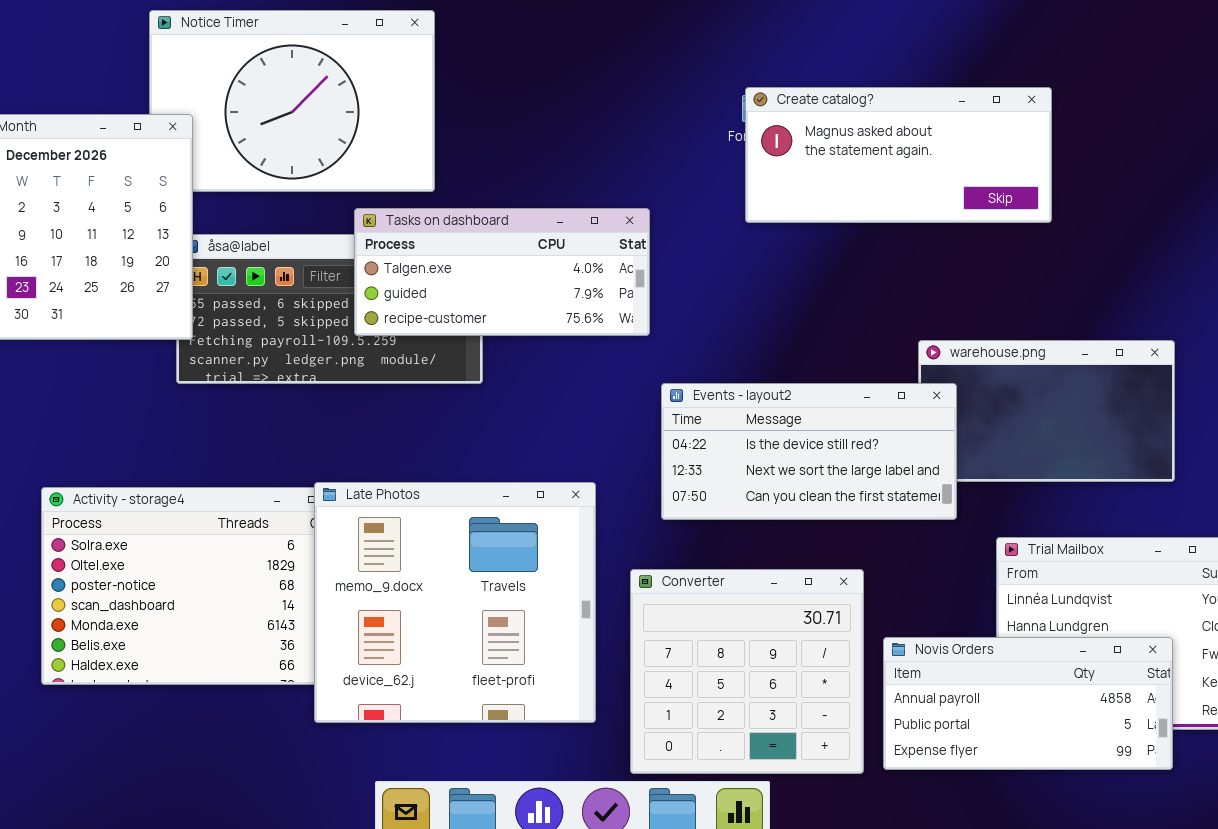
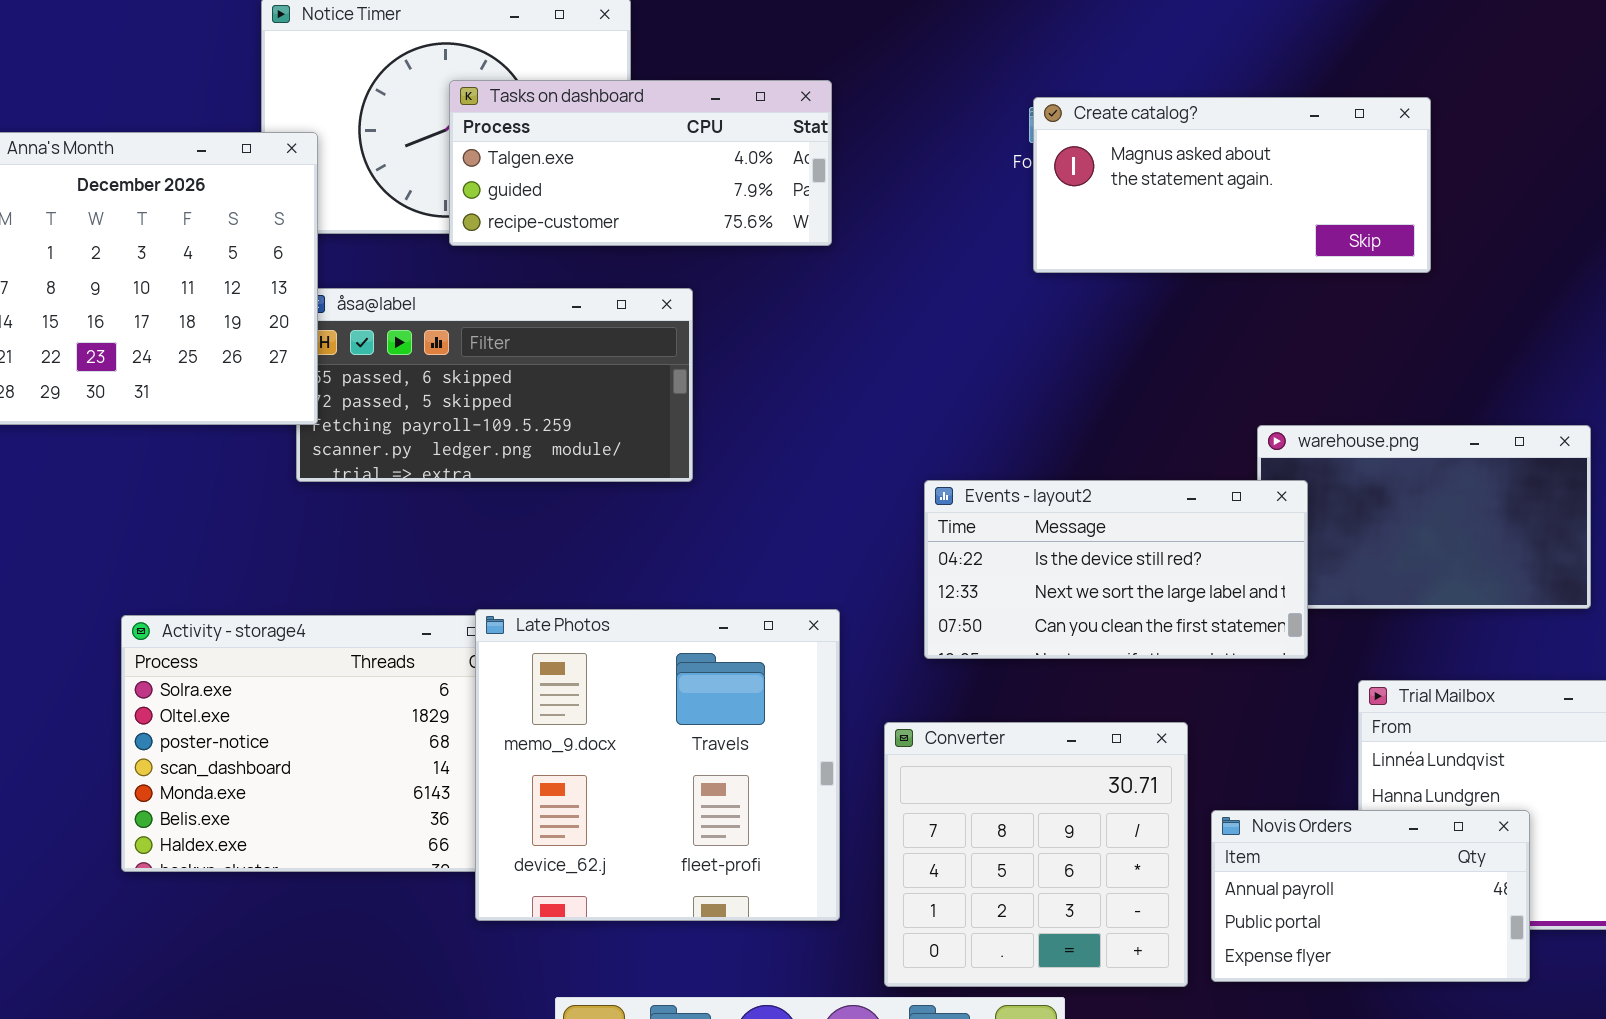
Tasks on dashboard: [354,208,650,336] -> [449,80,832,246], moved
Novis Orders: [883,637,1173,770] -> [1211,810,1530,982], resized

